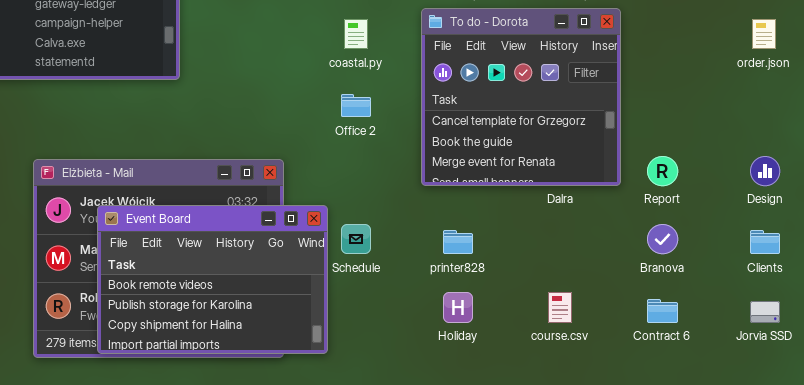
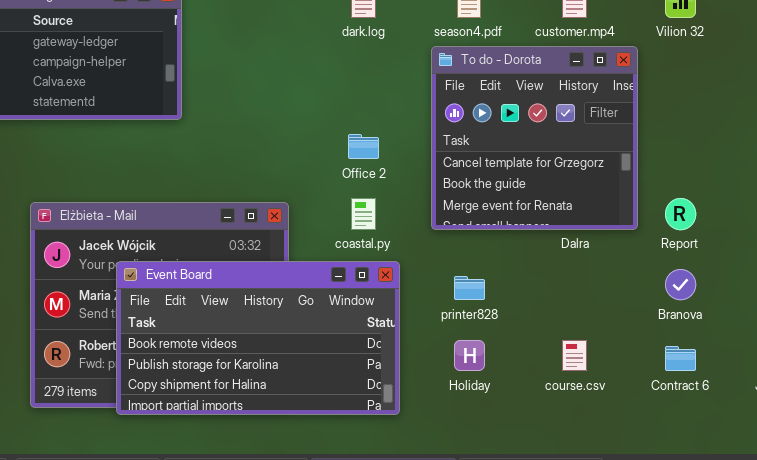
coastal.py: [344,19,368,49] -> [351,198,376,230], moved
Event Board: [97,205,328,354] -> [116,261,400,415], moved, resized

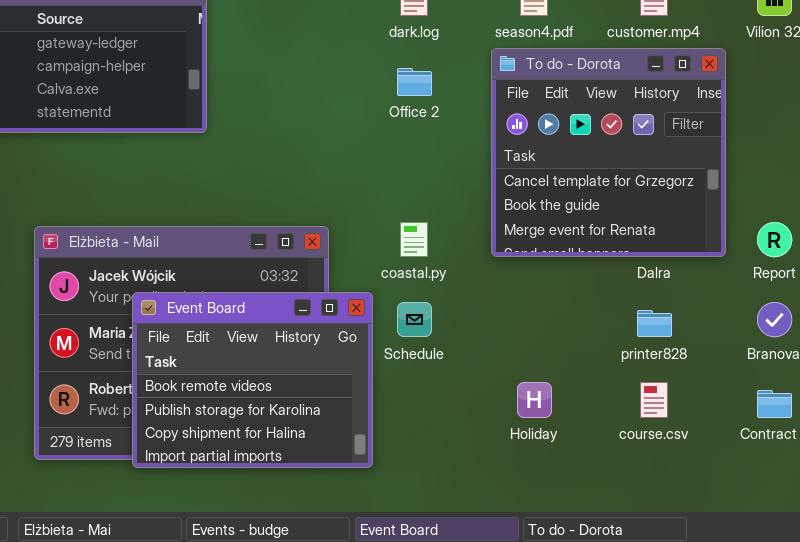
Office 2: [348,134,379,159] -> [397,68,432,96], moved
Event Board: [116,261,400,415] -> [132,292,373,468], resized
printer828: [454,276,485,300] -> [637,310,672,337], moved

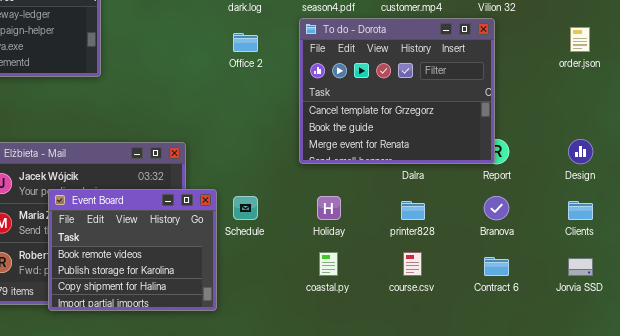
To do - Dorota: [491,48,726,257] -> [299,18,495,164], resized
coastal.py: [400,222,428,257] -> [319,252,338,276], moved
Holiday: [517,382,552,418] -> [317,196,341,220], moved

